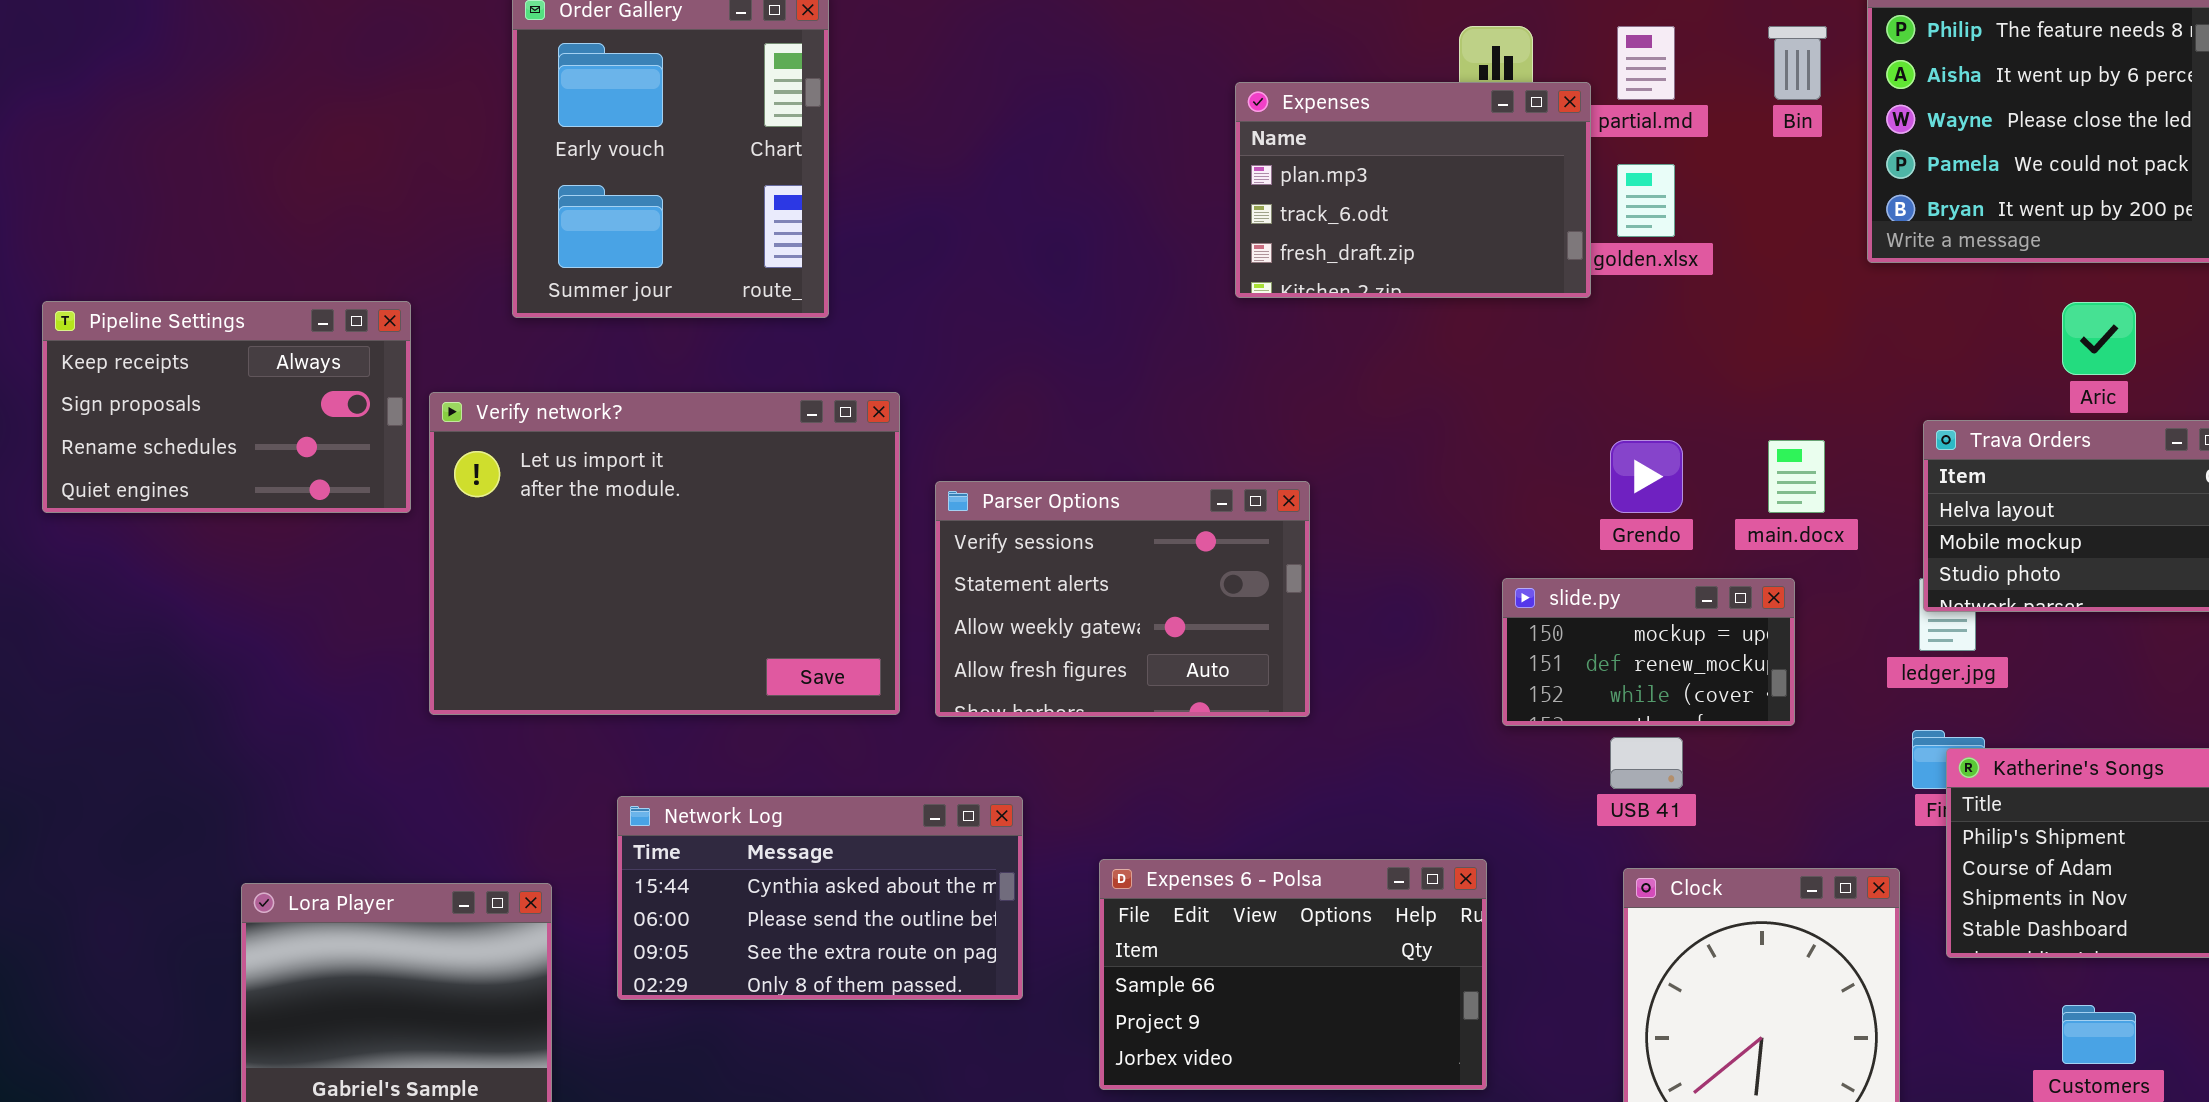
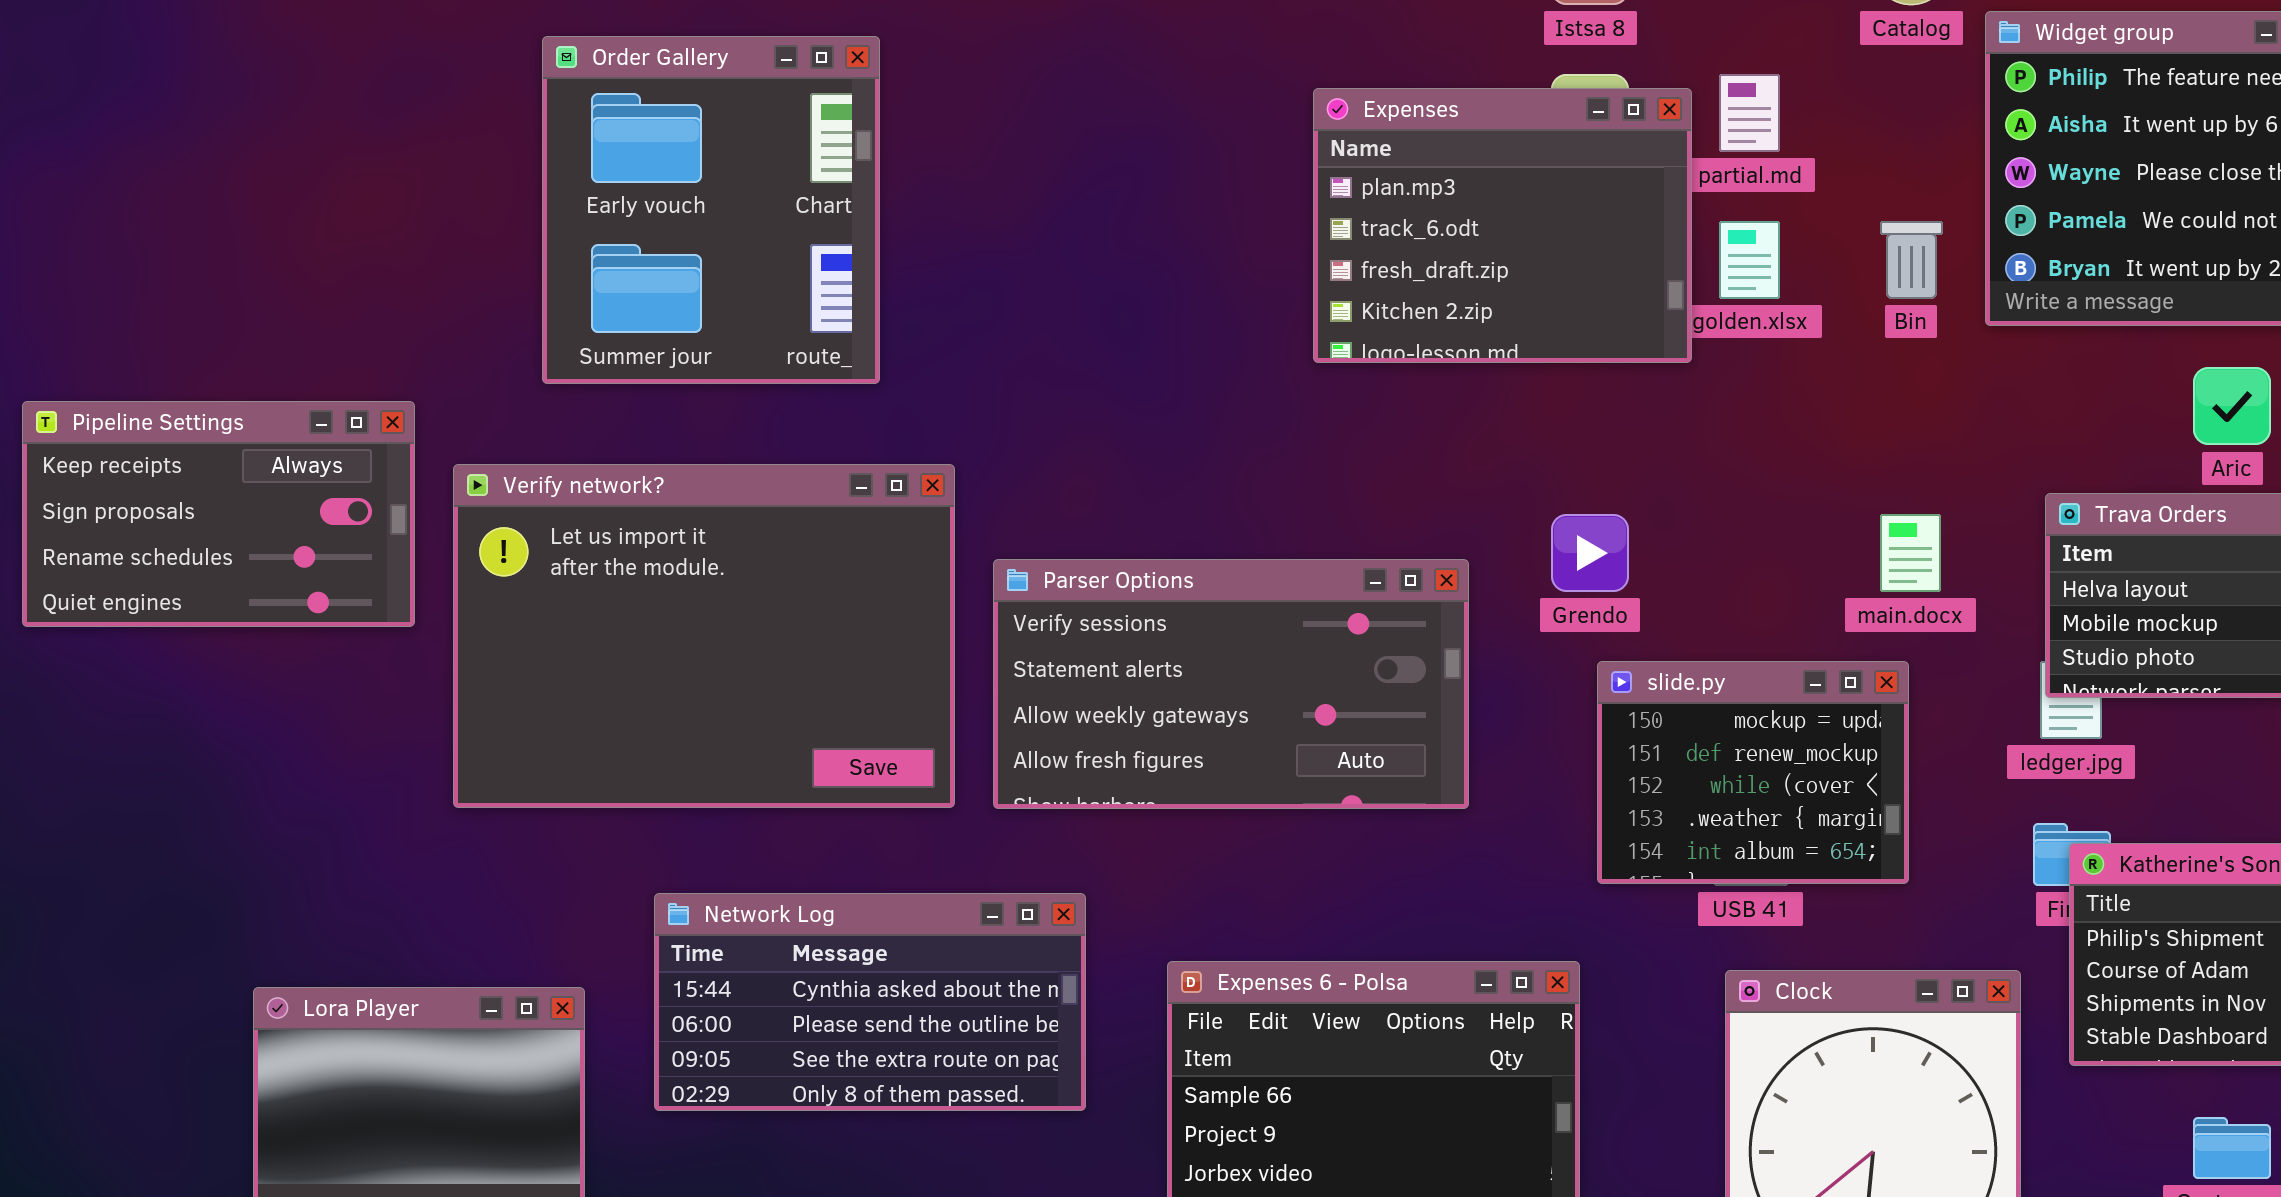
Bin: [1768,26,1827,100] -> [1880,221,1943,299], moved
Expenses: [1235,82,1591,298] -> [1313,88,1692,363], resized
Pipeline Settings: [42,301,411,513] -> [22,401,415,627], moved
Grendo: [1610,440,1683,513] -> [1551,514,1629,592], moved
Parser Options: [935,481,1310,717] -> [993,559,1469,809], resized
slide.py: [1502,578,1795,726] -> [1597,661,1909,884], resized

